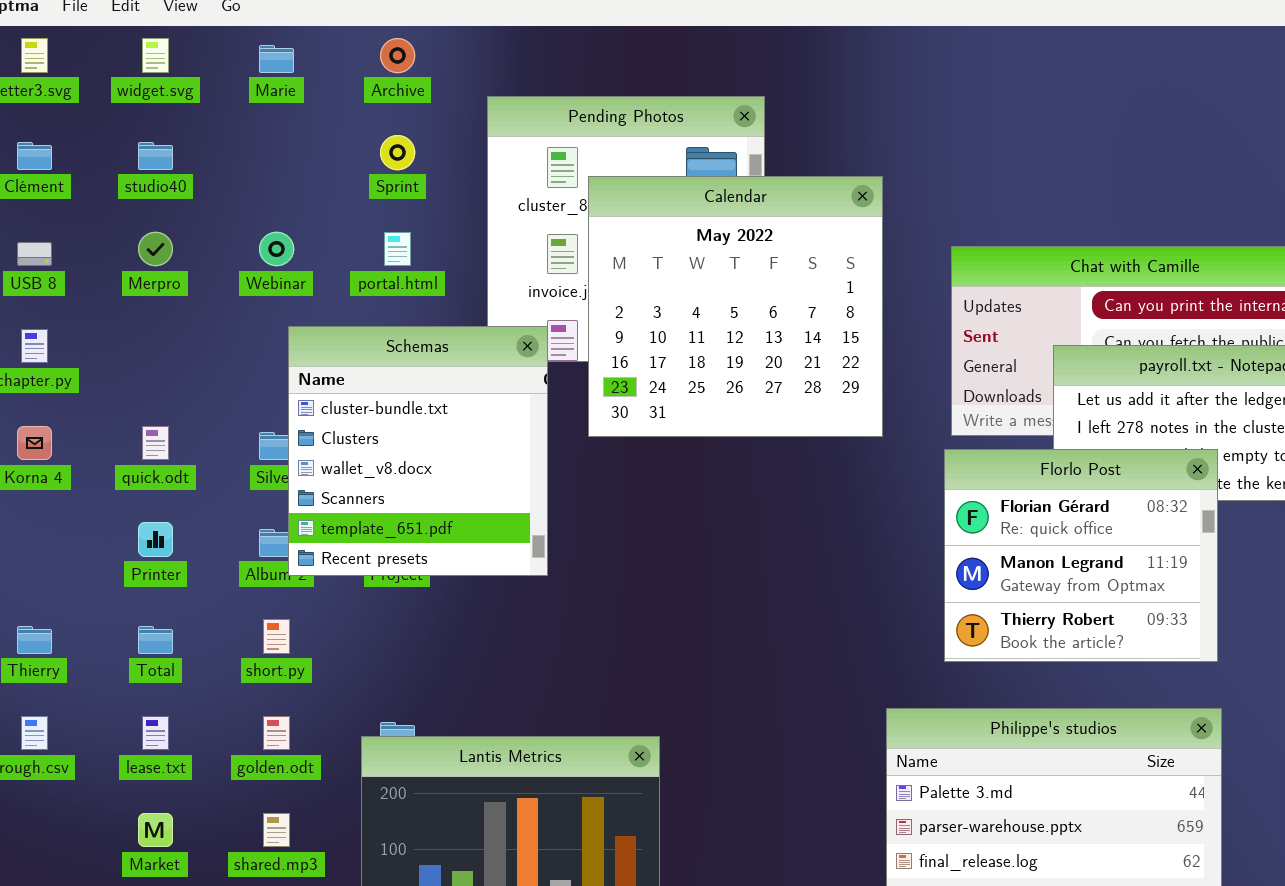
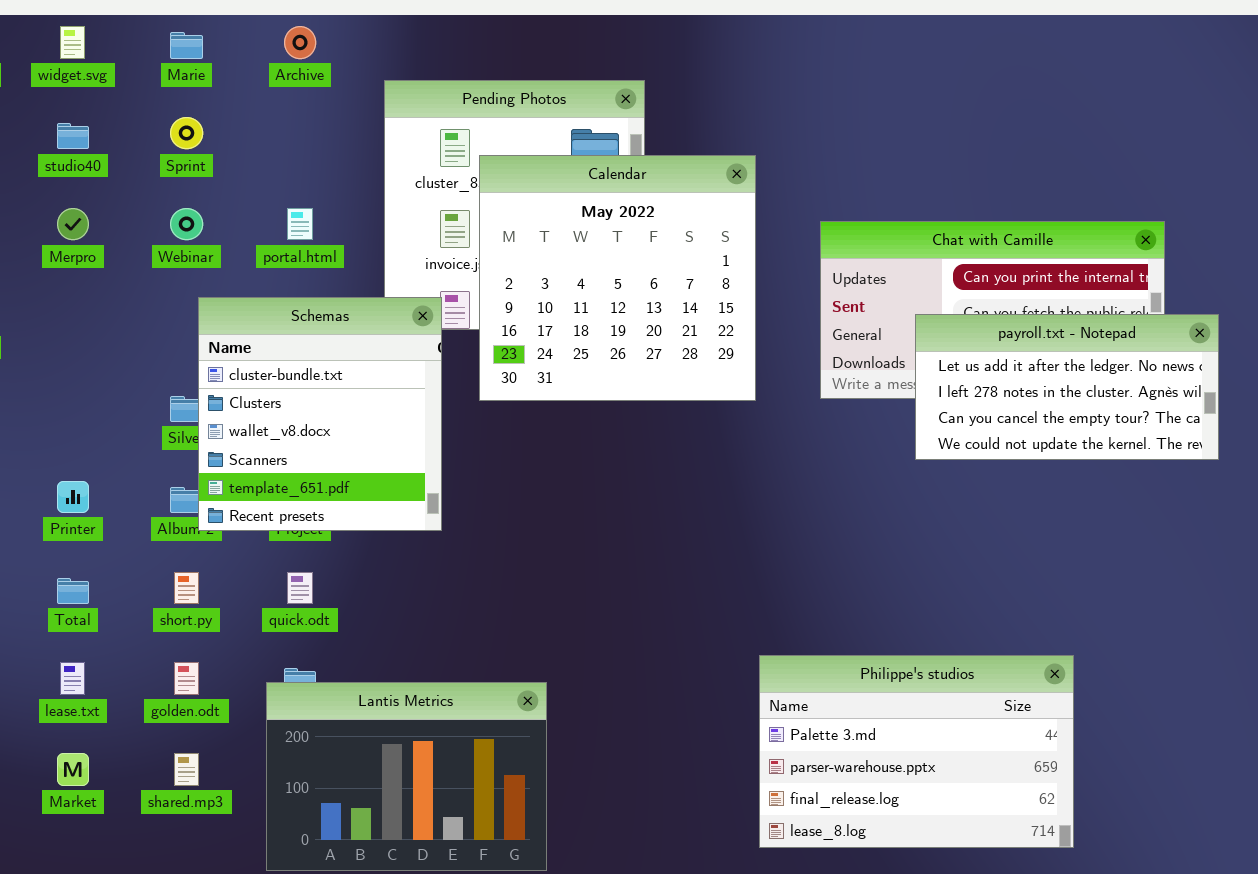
Sprint: [380,135,415,170] -> [170,117,203,149], moved
quick.odt: [142,426,169,460] -> [287,572,313,604], moved
Florlo Post: [944,449,1218,662] -> none, closed

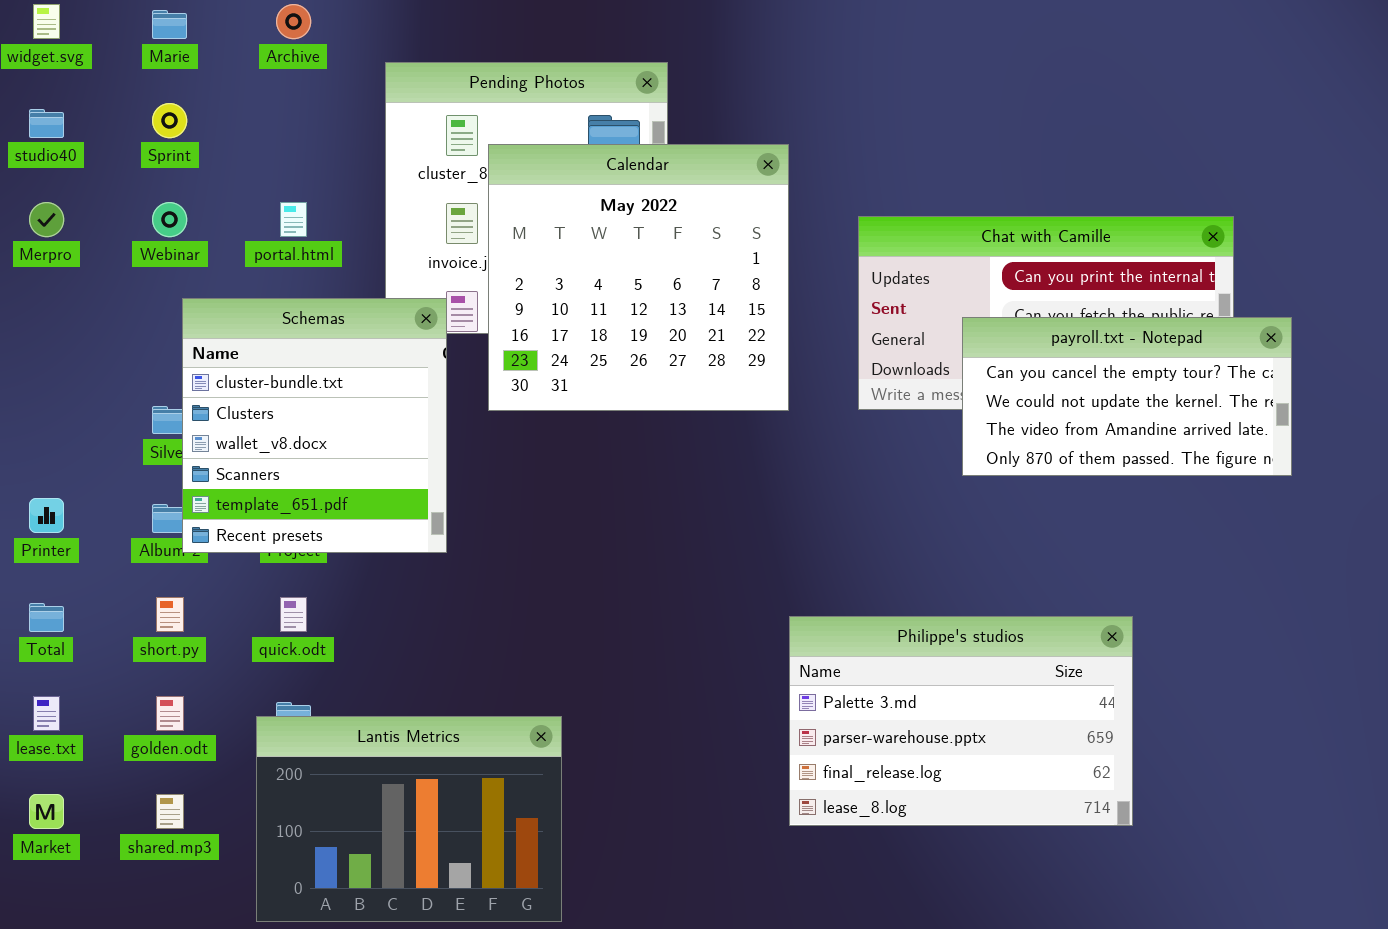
payroll.txt - Notepad: [915,314,1219,460] -> [962,317,1292,476], scrolled down 2 rows
Philippe's studios: [759,655,1074,848] -> [789,616,1133,826], moved

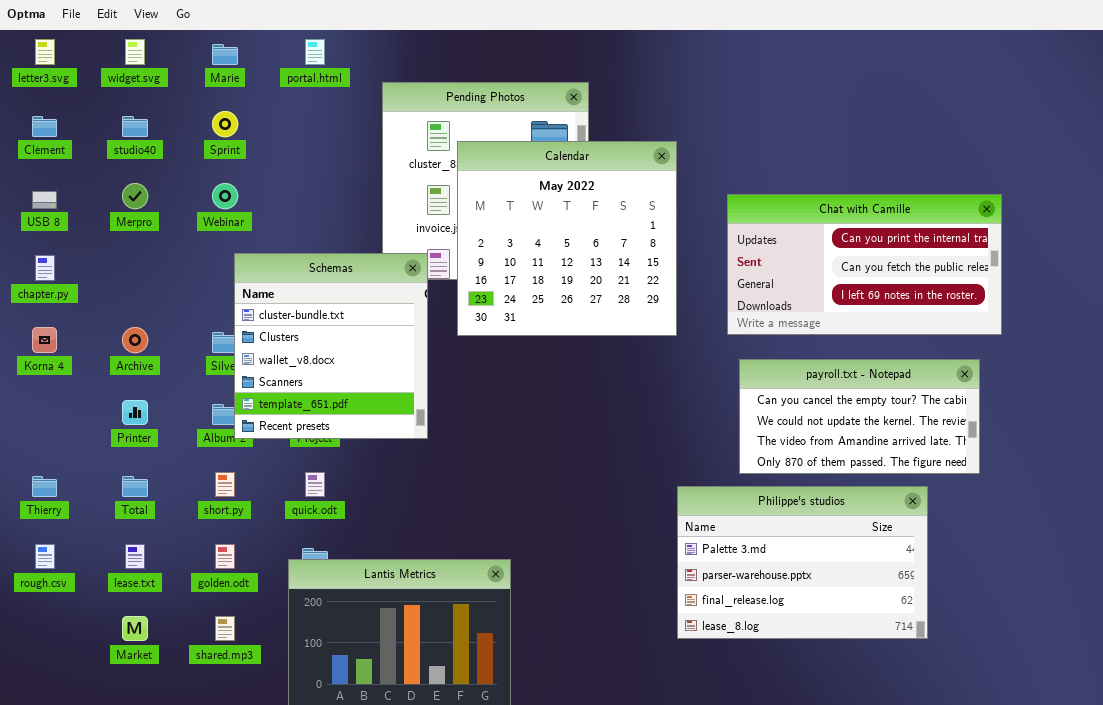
Archive: [276,4,311,39] -> [122,327,148,353], moved
portal.html: [280,202,307,237] -> [305,39,325,65], moved
payroll.txt - Notepad: [962,317,1292,476] -> [739,359,980,474], moved

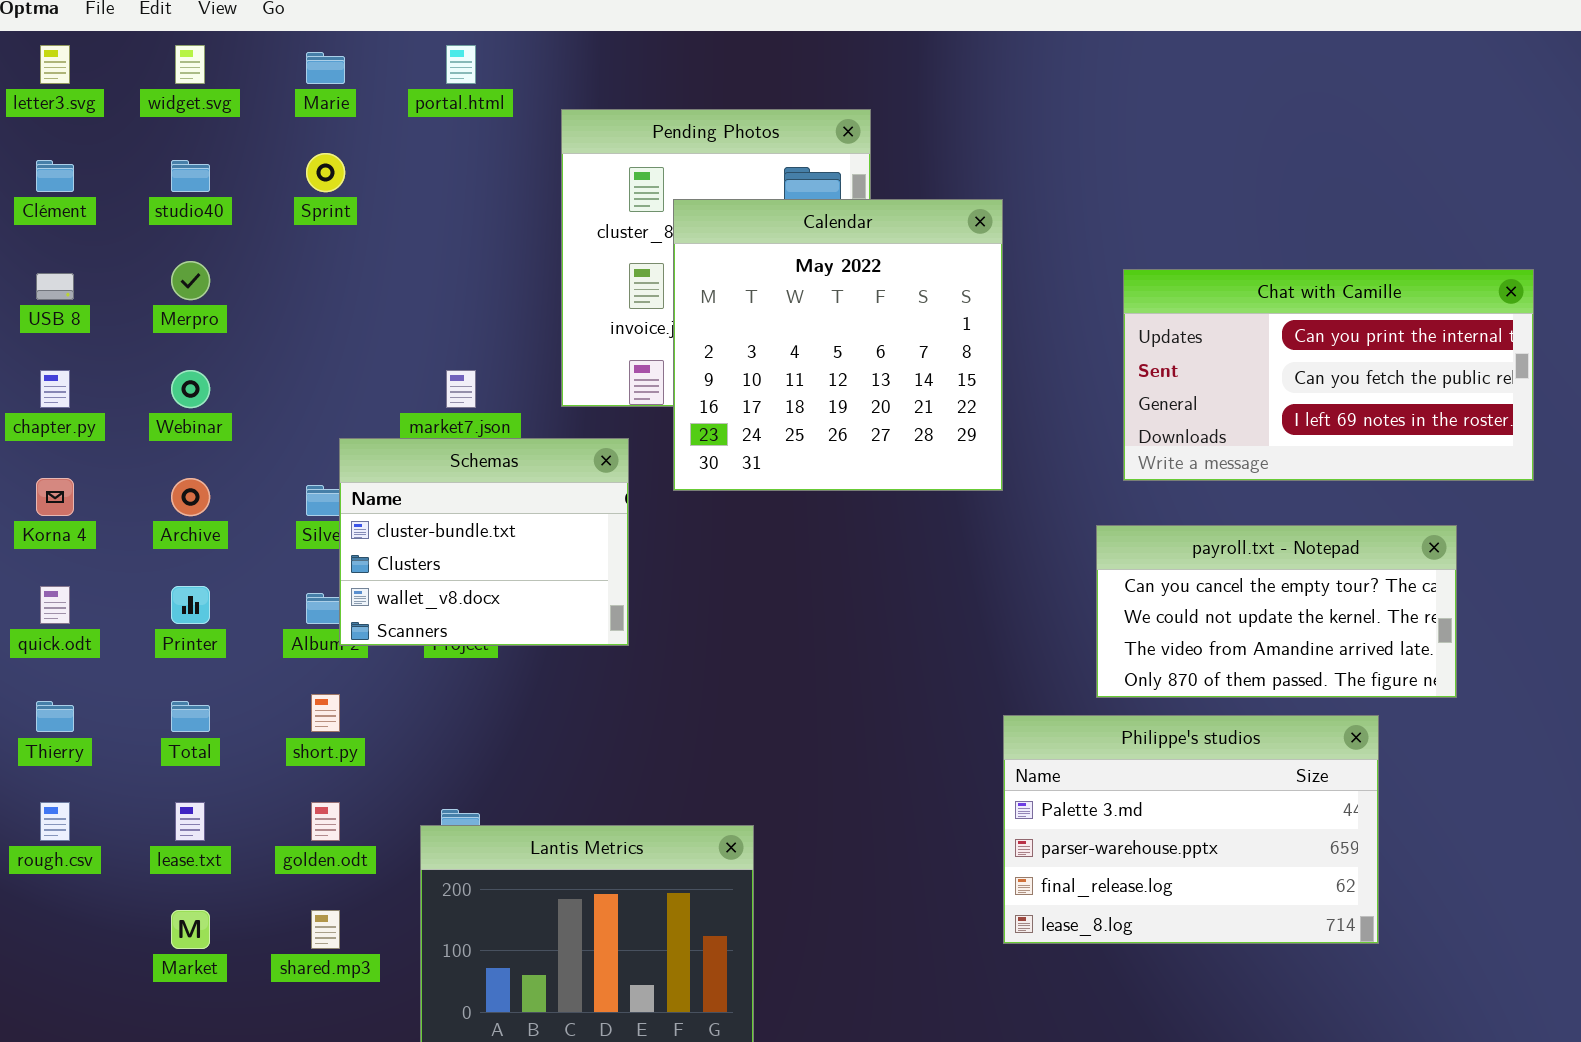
Webinar: [212,183,238,209] -> [171,370,210,408], moved
Chat with Camille: [727,194,1002,335] -> [1123,269,1534,481], moved
Schemas: [234,253,428,439] -> [339,438,629,646], resized
quick.odt: [305,472,325,497] -> [40,586,70,624], moved

